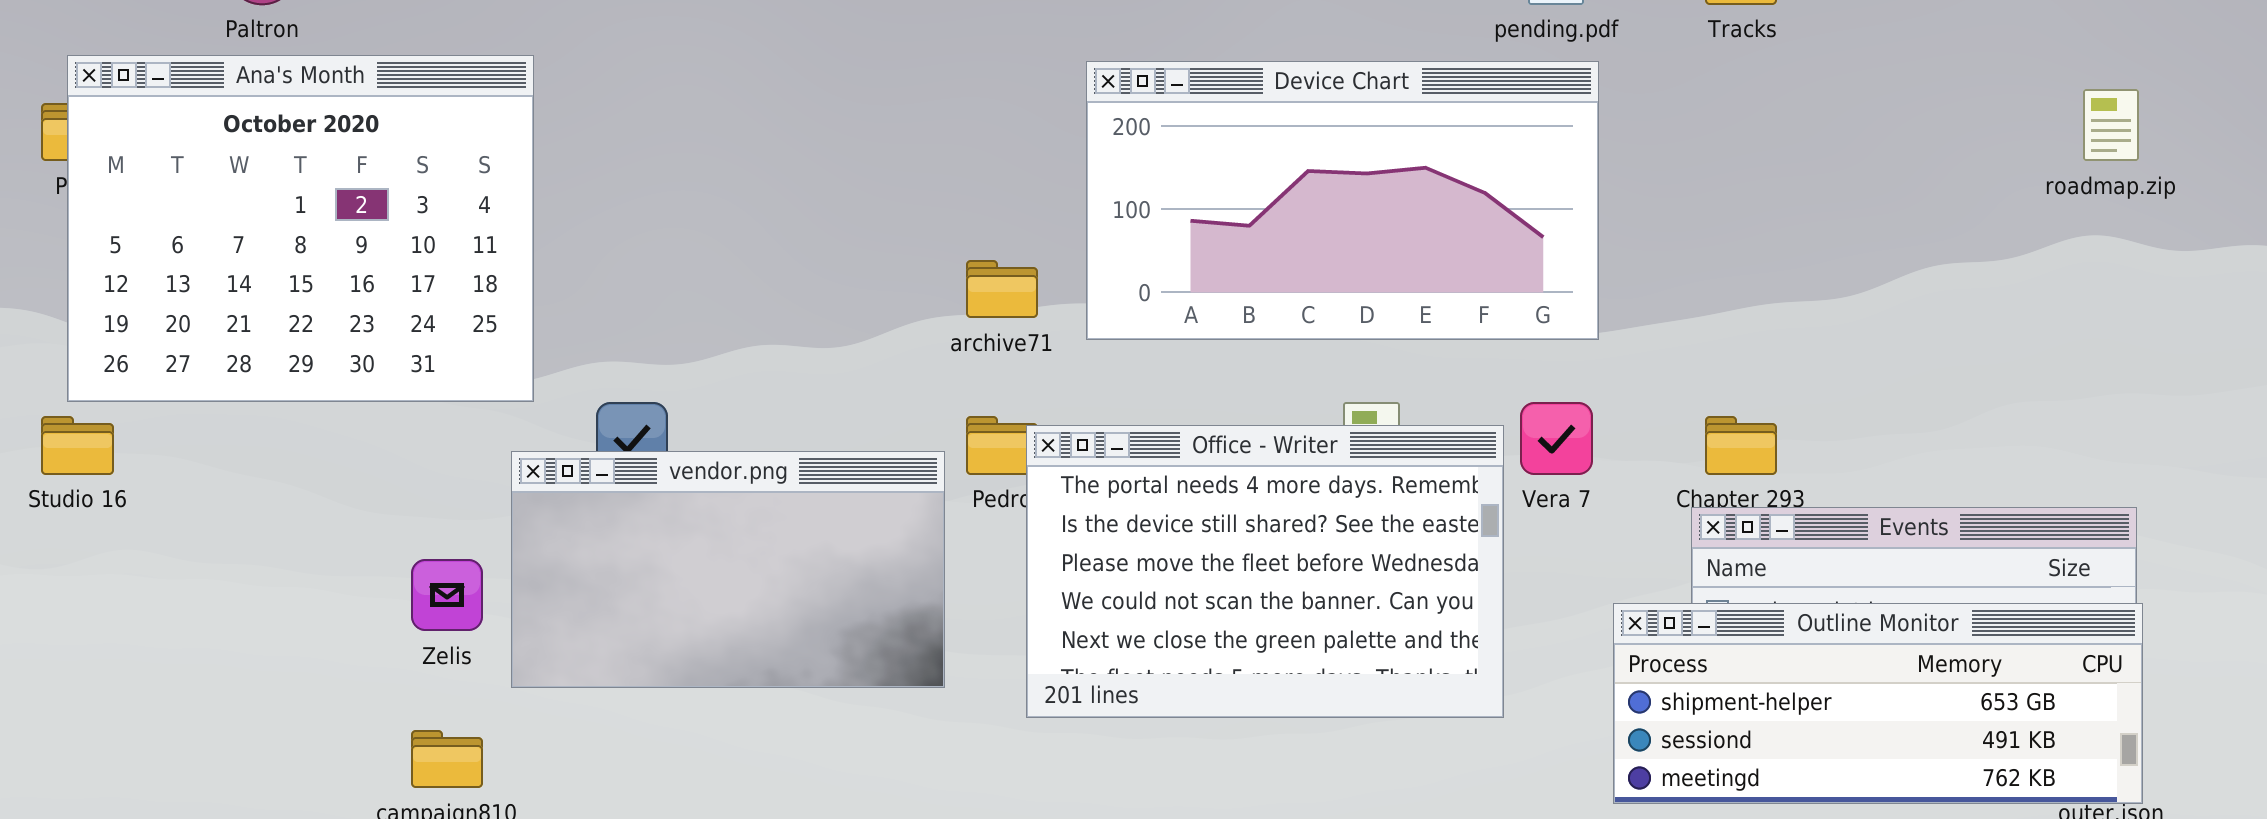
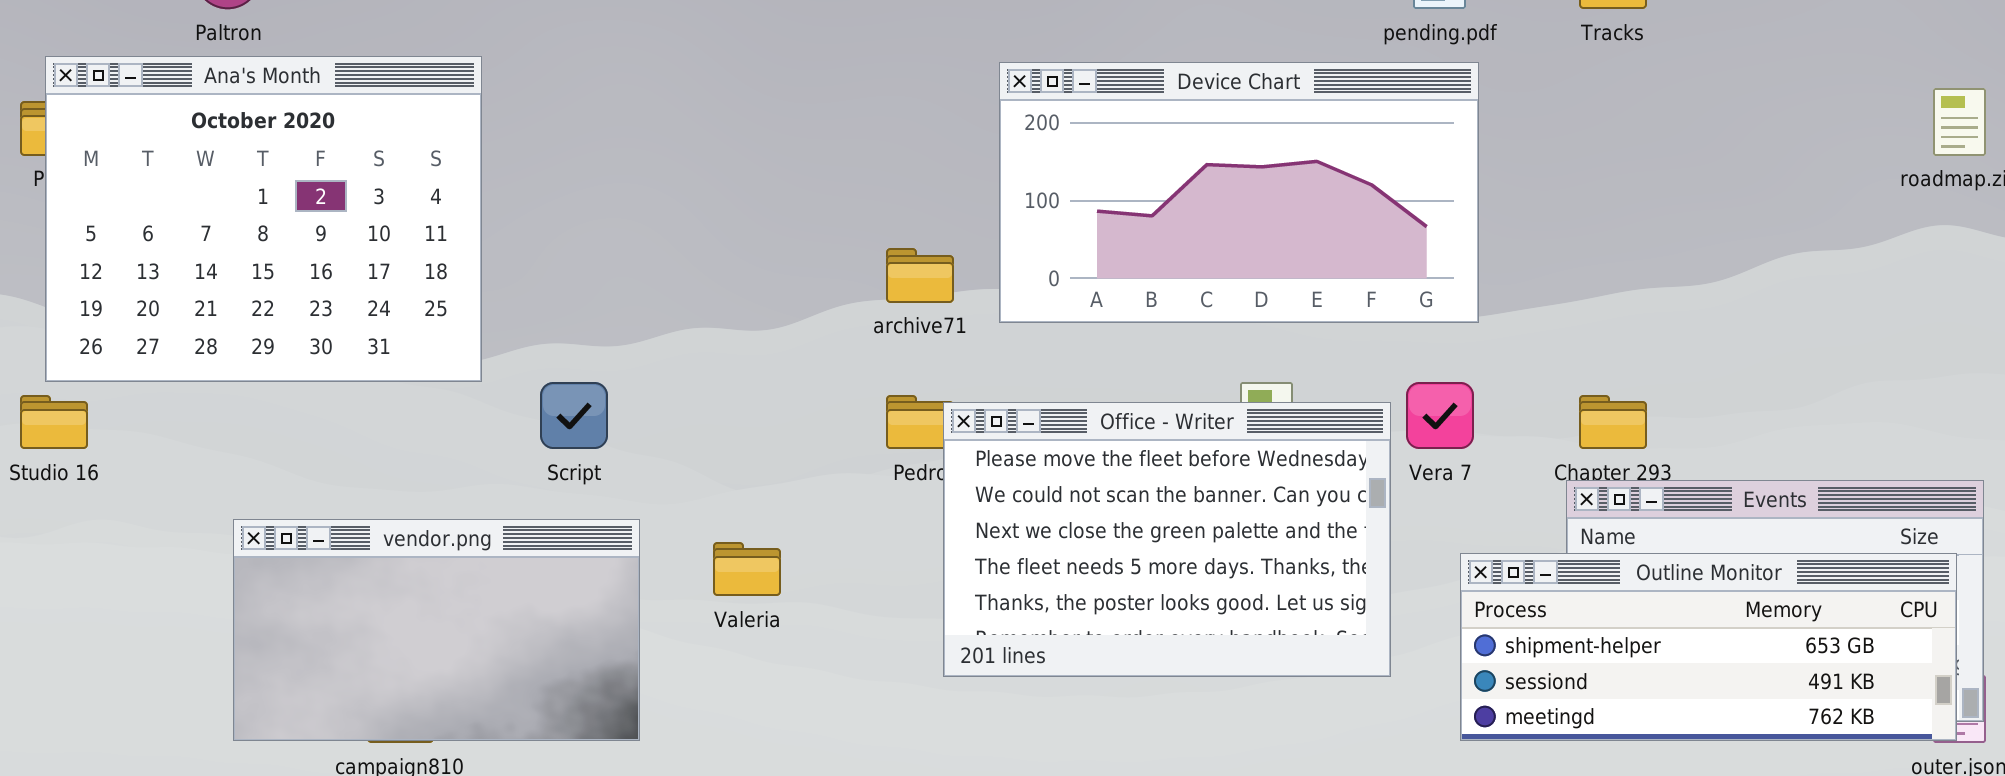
Office - Writer: [1026,425,1504,718] -> [943,402,1391,677], scrolled down 2 rows
vendor.png: [511,451,945,688] -> [233,519,640,741], moved
Outline Monitor: [1613,603,2143,804] -> [1460,553,1957,741], moved

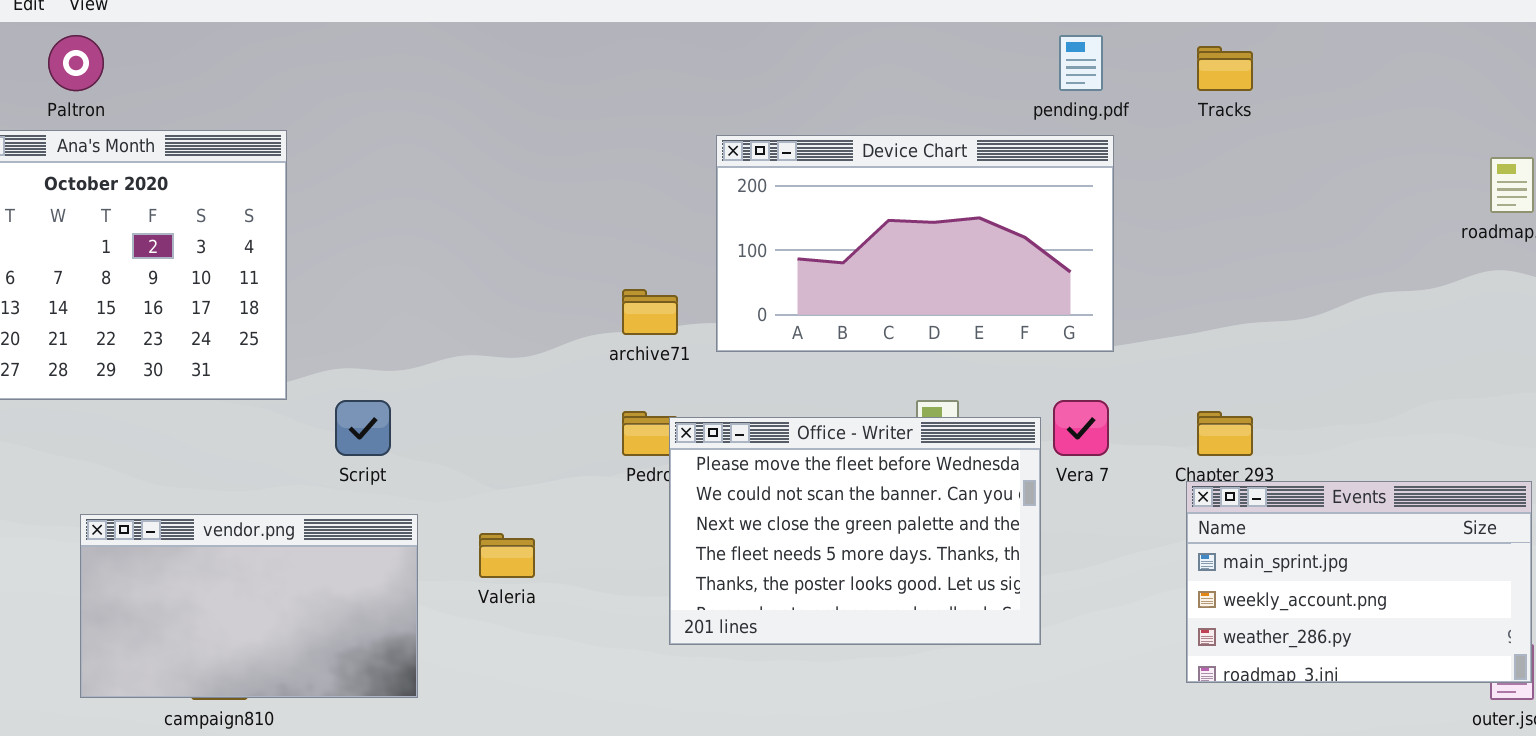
Outline Monitor: [1460,553,1957,741] -> none, closed

